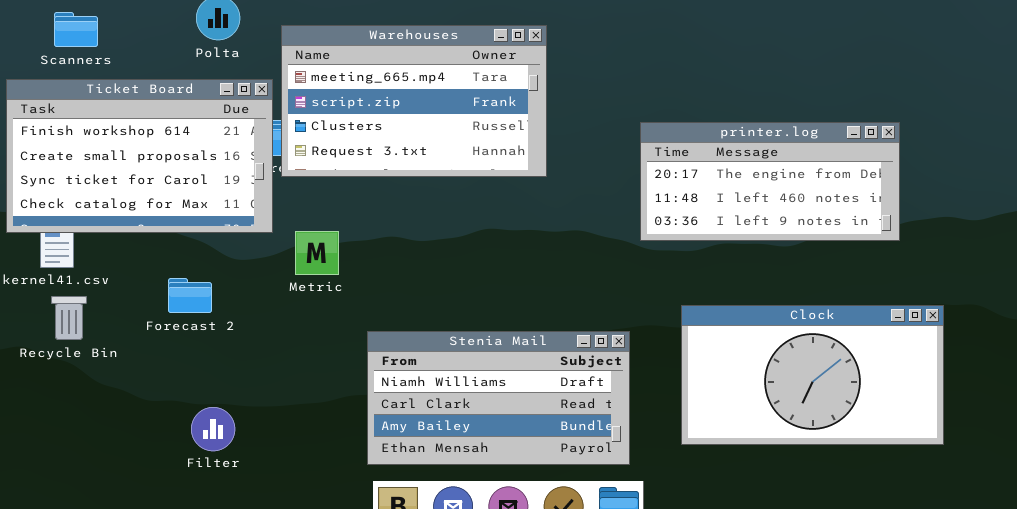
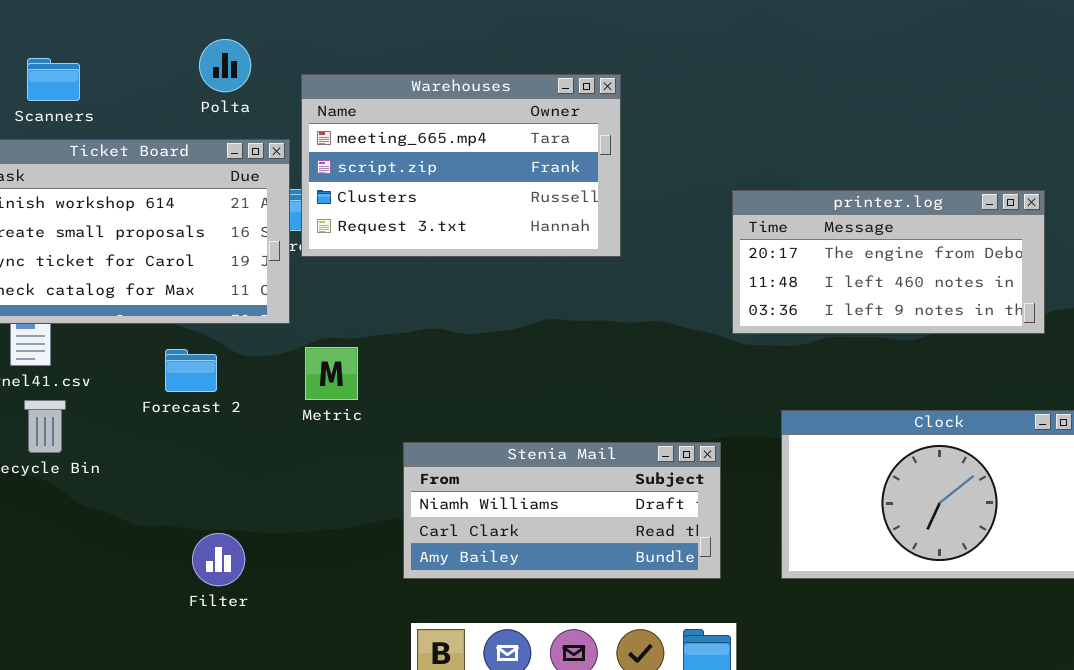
Metric: [295,231,339,275] -> [305,347,358,400], moved
Forecast 2: [168,278,212,313] -> [165,349,217,392], moved
Stenia Mail: [367,331,630,465] -> [403,442,721,579], resized

